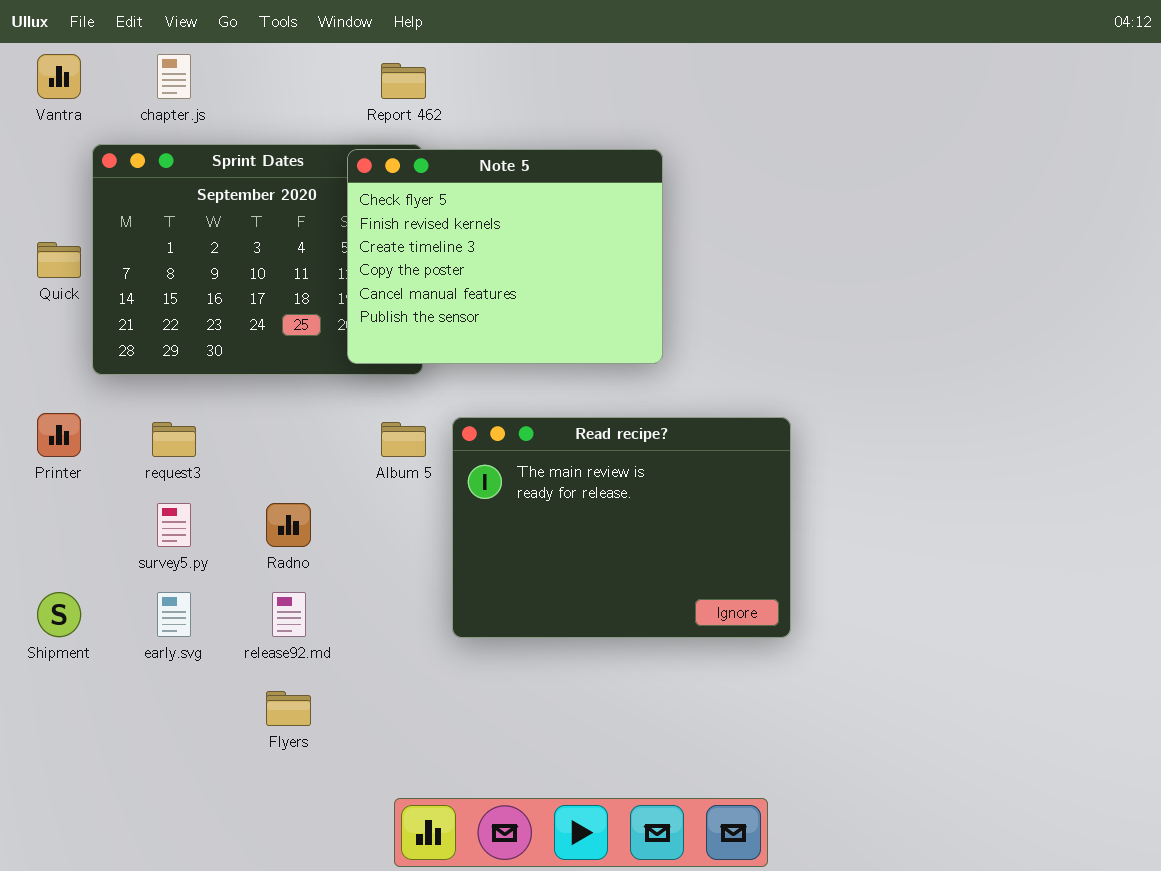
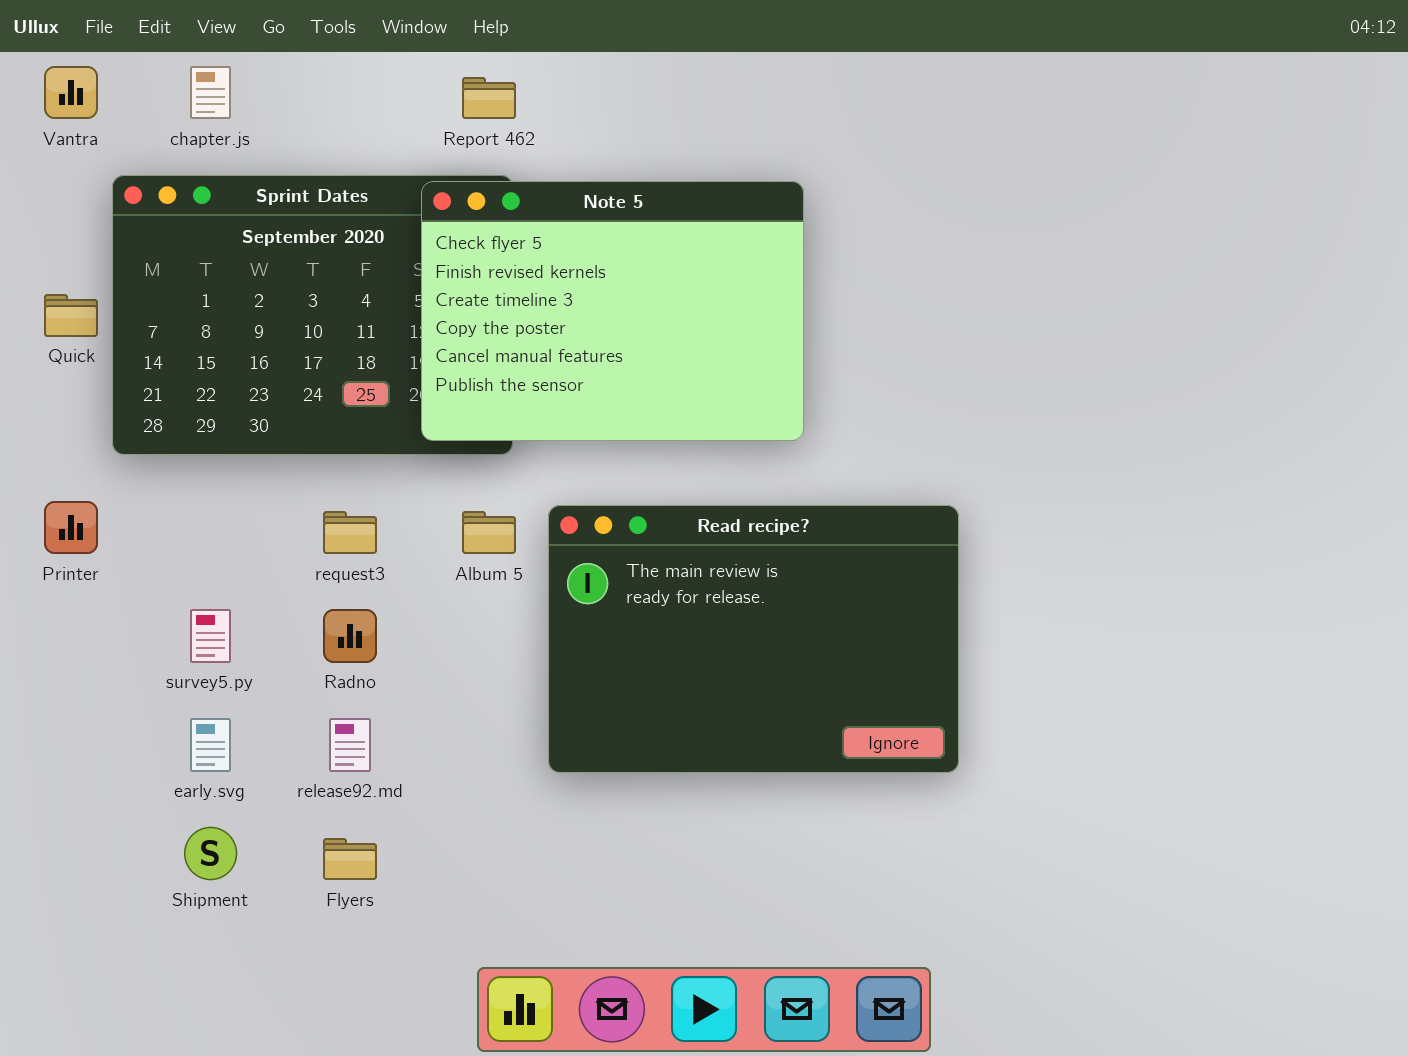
request3: [152,422,196,457] -> [323,511,377,554], moved
Shipment: [37,592,81,637] -> [184,827,237,880], moved

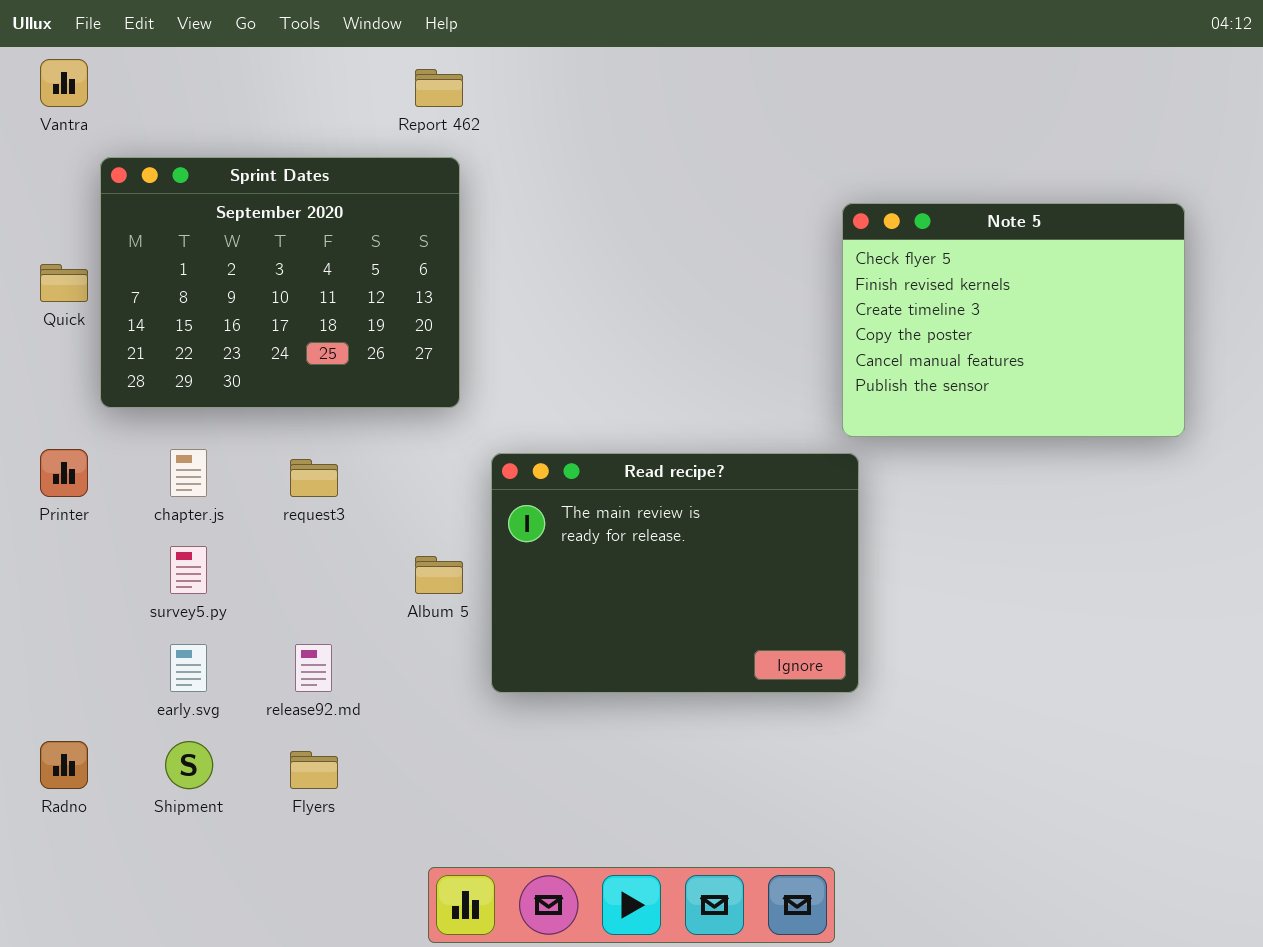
chapter.js: [190,66,231,119] -> [170,449,207,497], moved
Note 5: [421,181,804,441] -> [842,203,1185,437], moved
Album 5: [462,511,516,554] -> [415,556,463,594], moved
Radno: [323,609,377,663] -> [40,741,88,789], moved

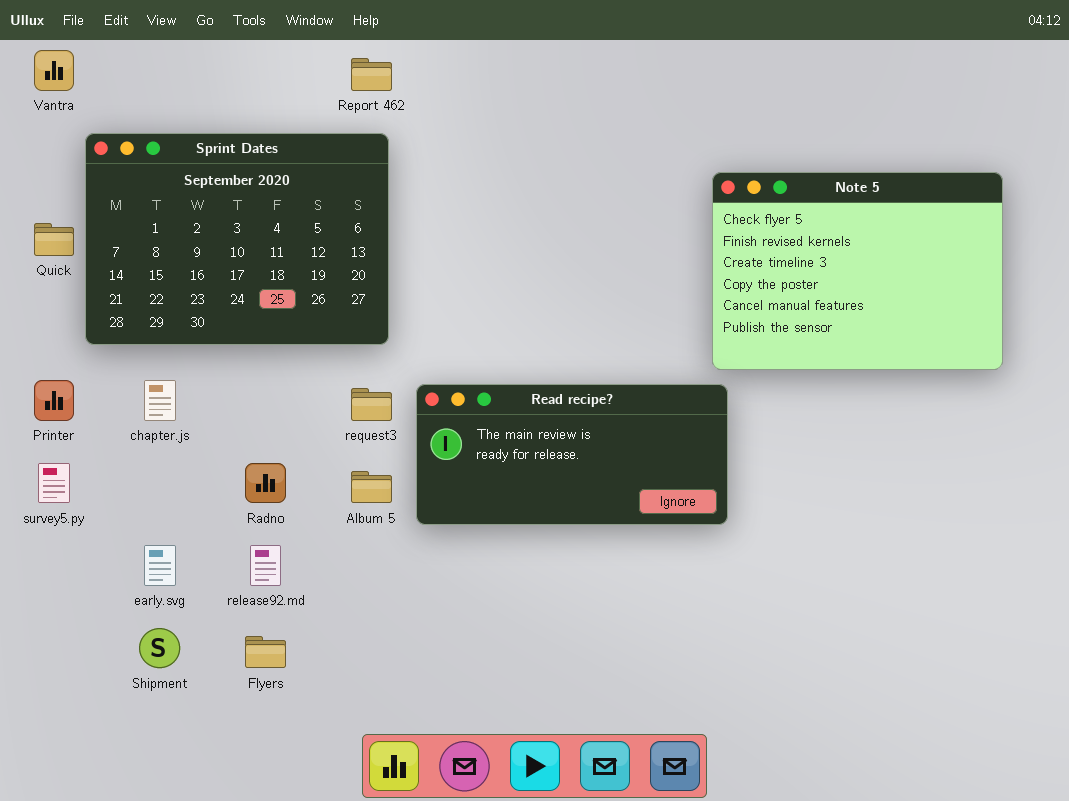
Read recipe?: [491,453,859,693] -> [416,384,728,525], resized
request3: [290,459,338,497] -> [351,388,392,421], moved
survey5.py: [170,546,207,594] -> [38,463,70,503], moved
Radno: [40,741,88,789] -> [245,463,286,503], moved

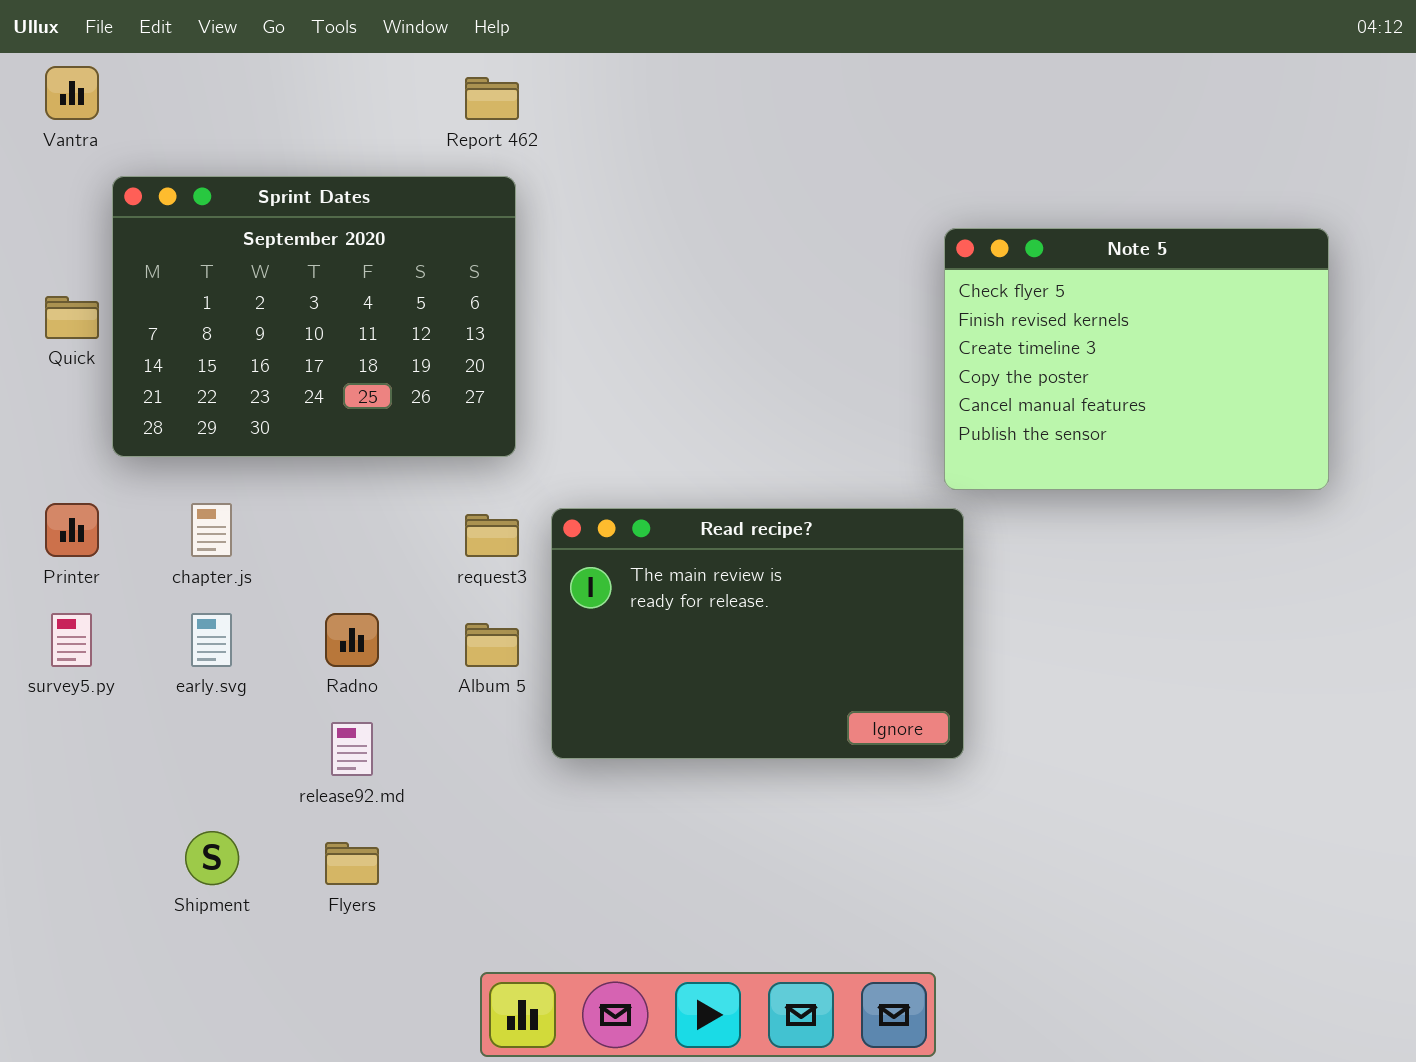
Read recipe?: [416,384,728,525] -> [551,508,964,759], resized
early.svg: [144,545,176,586] -> [191,613,232,667], moved

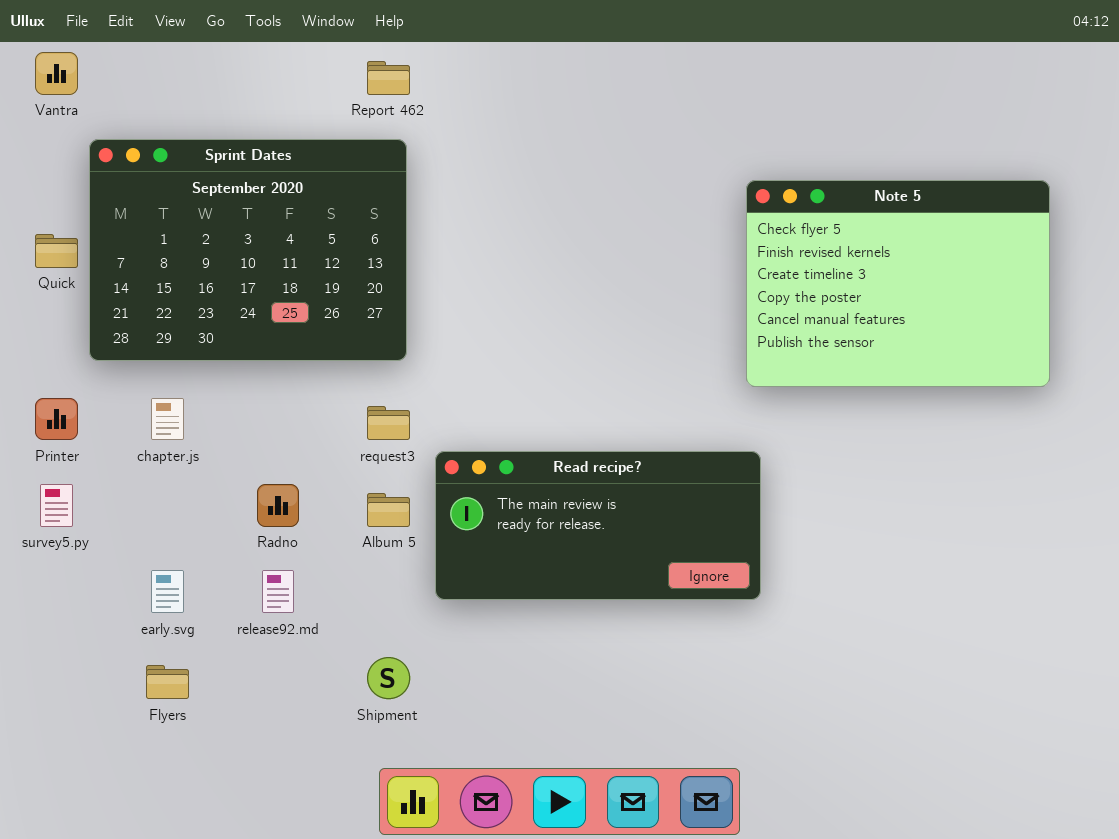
Read recipe?: [551,508,964,759] -> [435,451,761,600], resized
early.svg: [191,613,232,667] -> [151,570,184,613], moved
Shipment: [185,831,239,885] -> [367,657,410,699], moved
Flyers: [325,842,379,885] -> [146,665,189,699], moved

